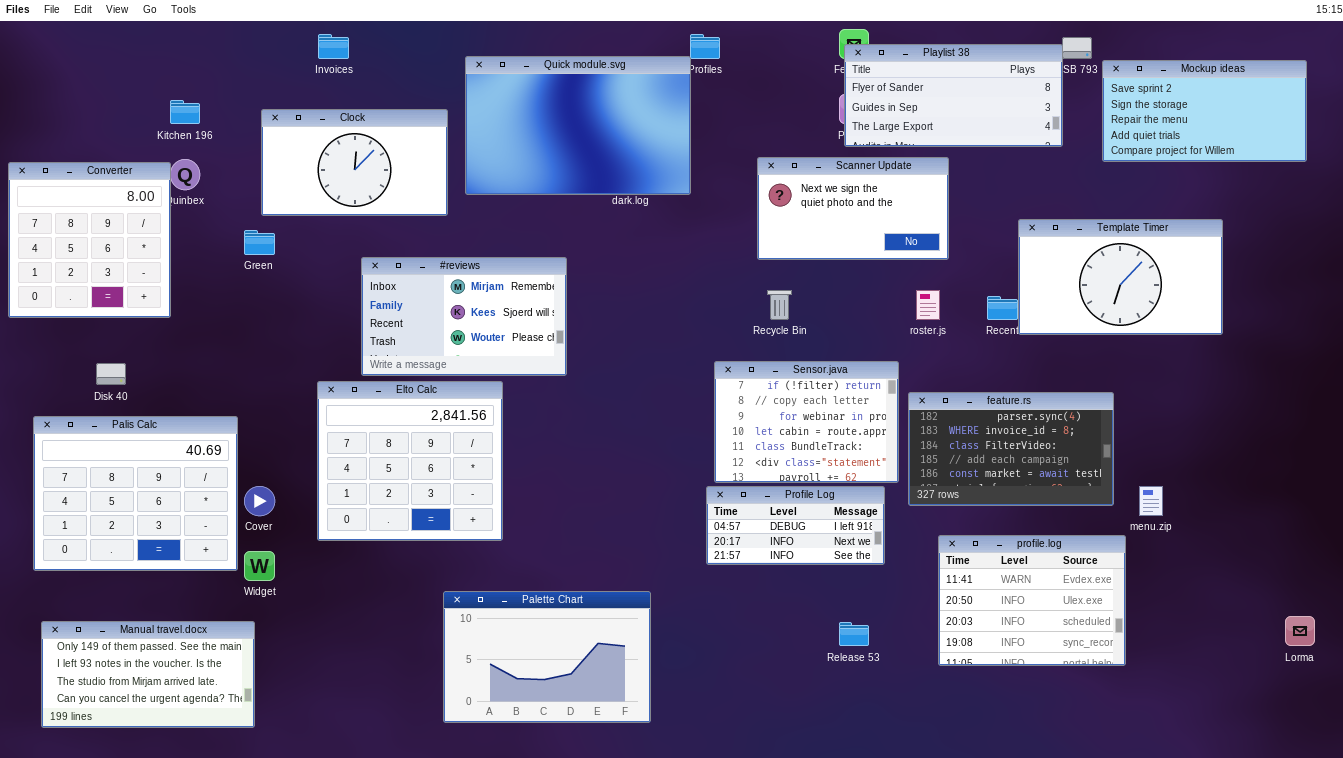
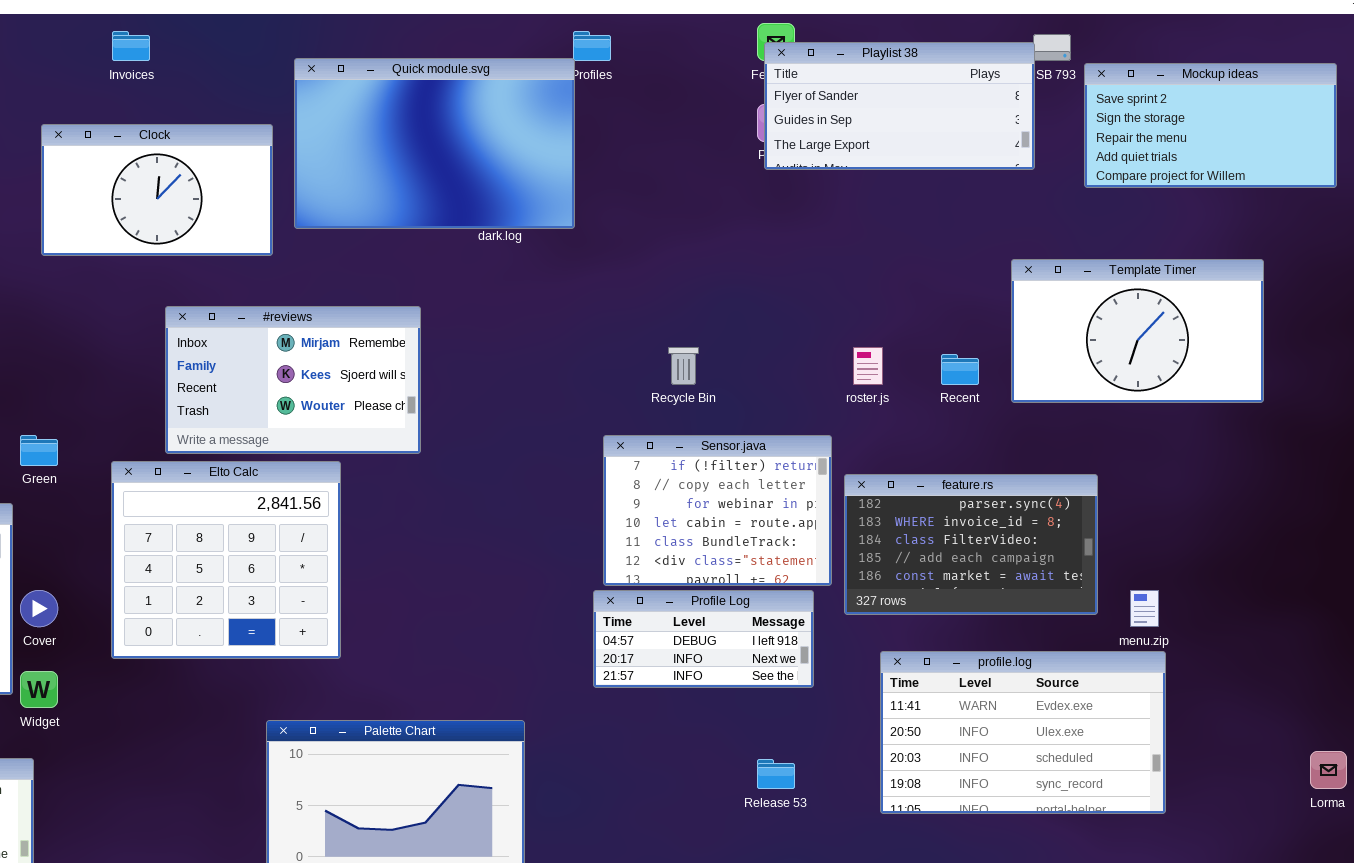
Scanner Update: [757,157,949,260] -> none, closed
Template Timer: [1018,219,1223,335] -> [1011,259,1264,403], moved
Green: [244,230,275,255] -> [20,435,58,466], moved
profile.log: [938,535,1126,666] -> [880,651,1166,814], resized

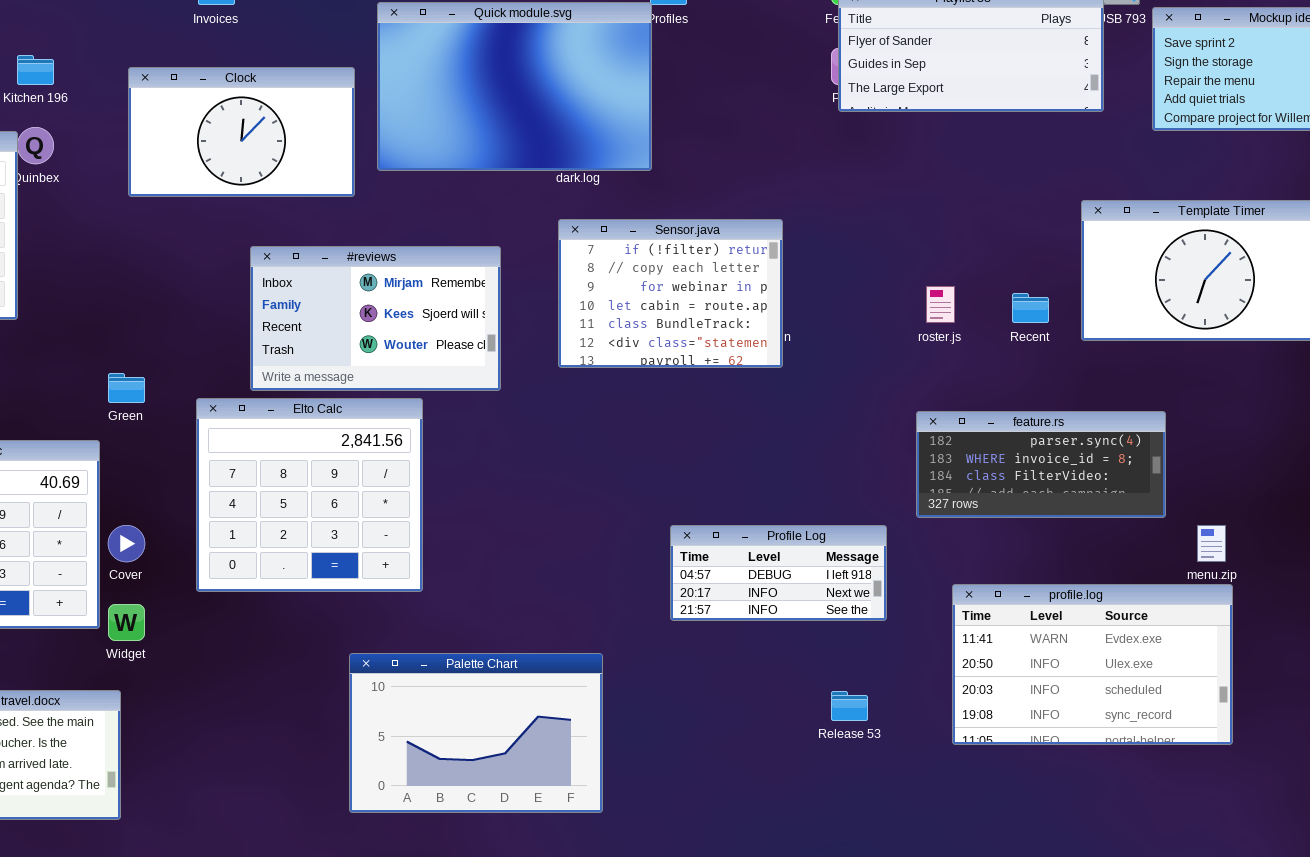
Sensor.java: [603,435,832,586] -> [558,219,783,368], moved
feature.rs: [844,474,1098,615] -> [916,411,1166,518], resized

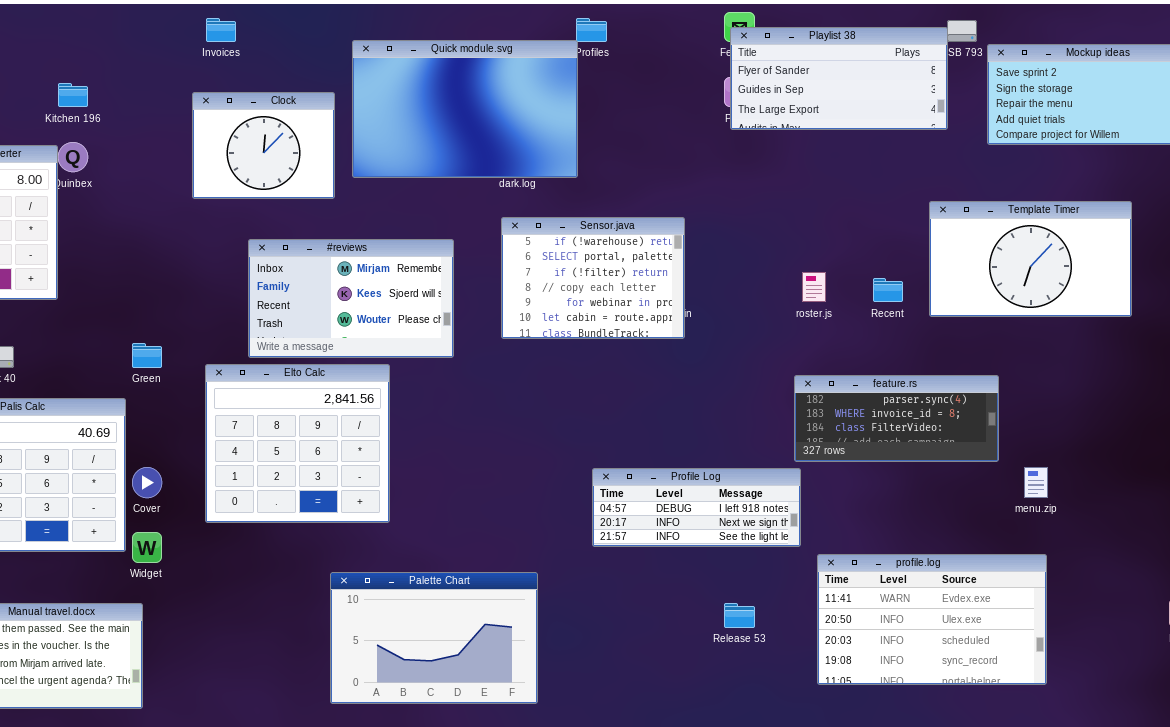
Clock: [128,67,355,197] -> [192,92,335,199], resized
Sensor.java: [558,219,783,368] -> [501,217,685,339], scrolled up 2 rows
Profile Log: [670,525,887,621] -> [592,468,801,547], resized
profile.log: [952,584,1233,745] -> [817,554,1047,685], moved

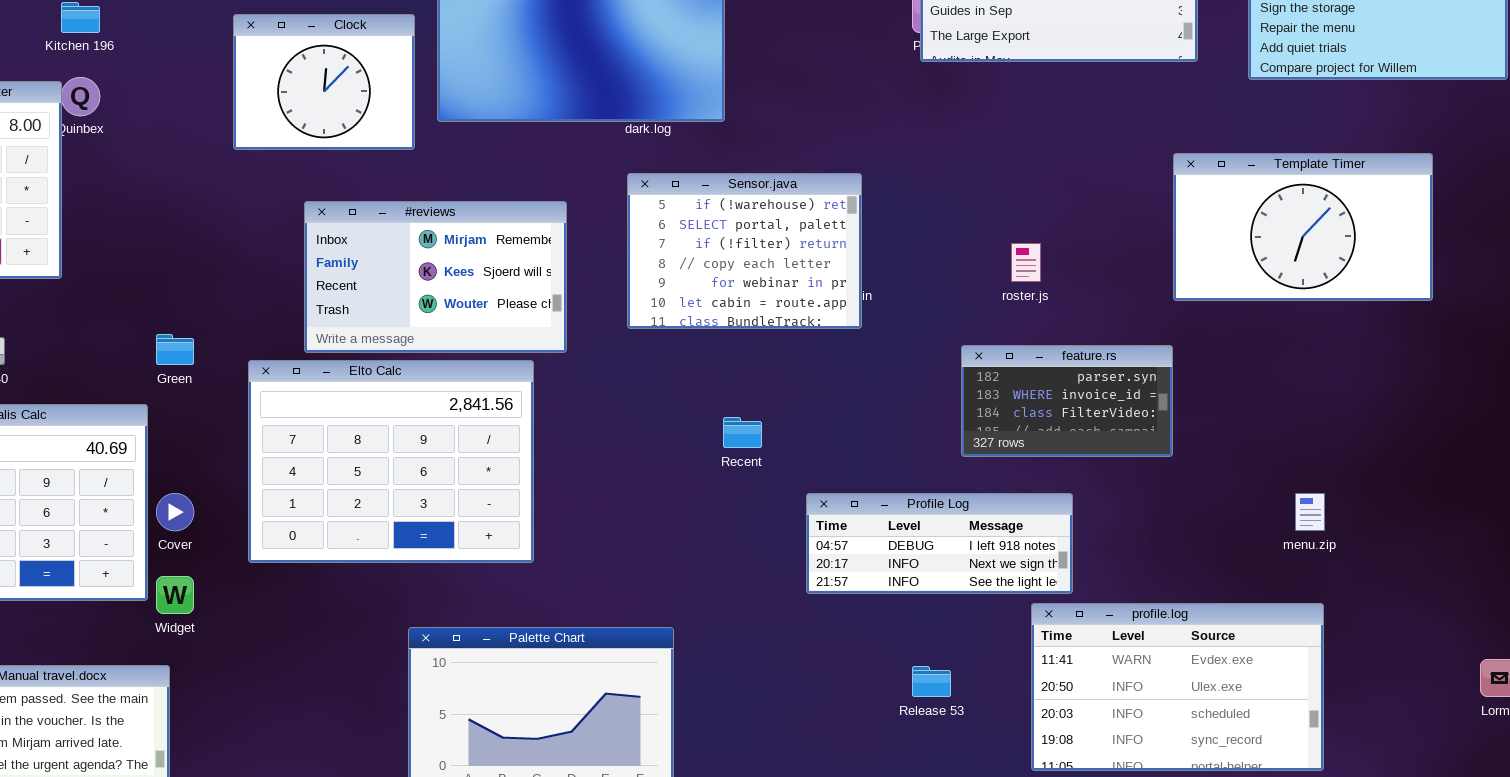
Recent: [873,278,903,302] -> [723,417,762,448], moved
Elto Calc: [205,364,390,523] -> [248,360,534,563], resized
feature.rs: [794,375,999,462] -> [961,345,1173,457], moved, resized
Profile Log: [592,468,801,547] -> [806,493,1073,594], moved

